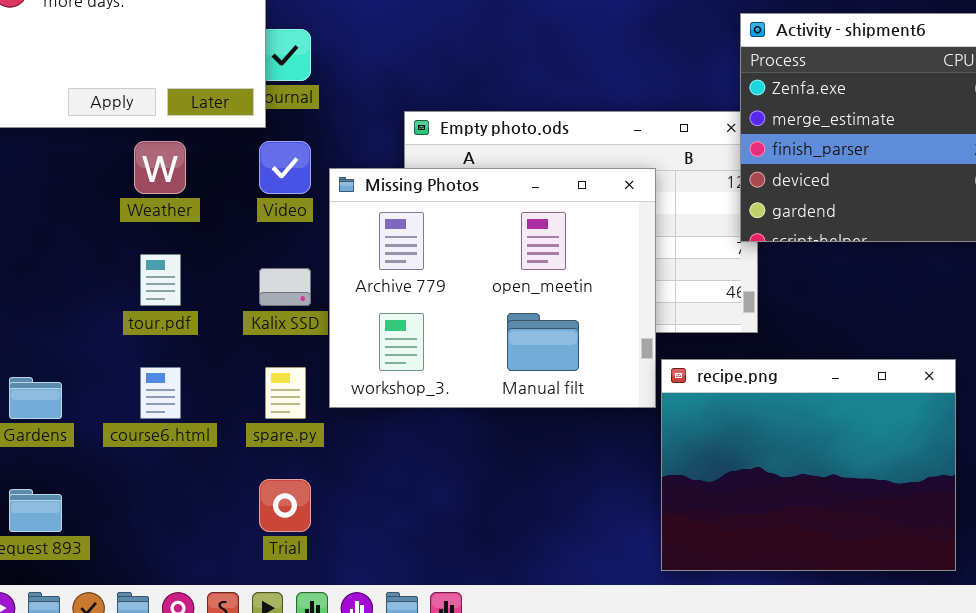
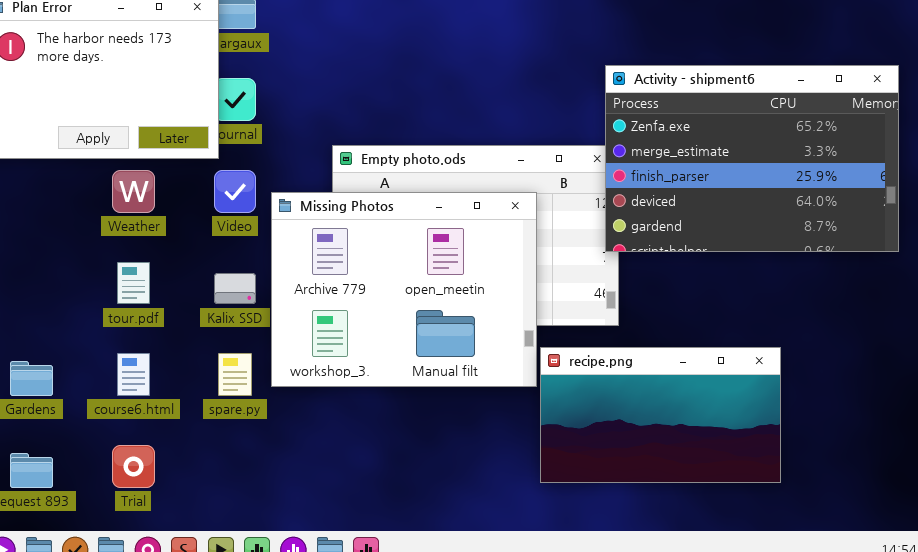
recipe.png: [661,359,956,571] -> [540,347,781,483], resized
Trial: [259,479,311,532] -> [112,445,155,488], moved

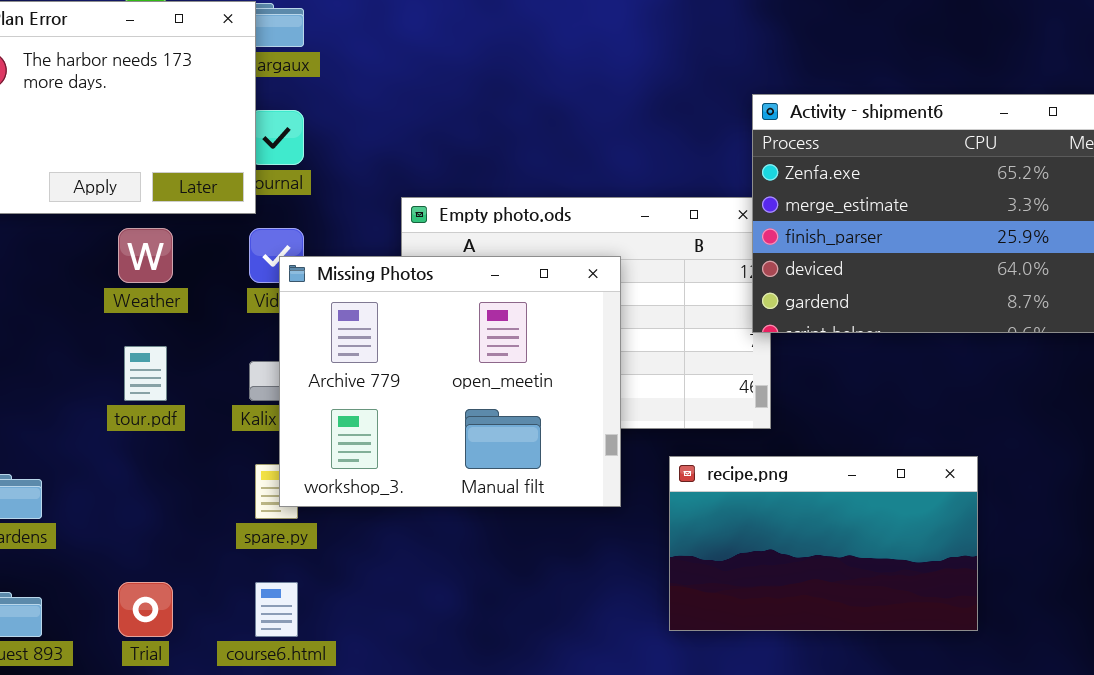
Missing Photos: [271,192,537,387] -> [279,256,621,507], moved
course6.html: [117,353,150,396] -> [255,582,298,637], moved

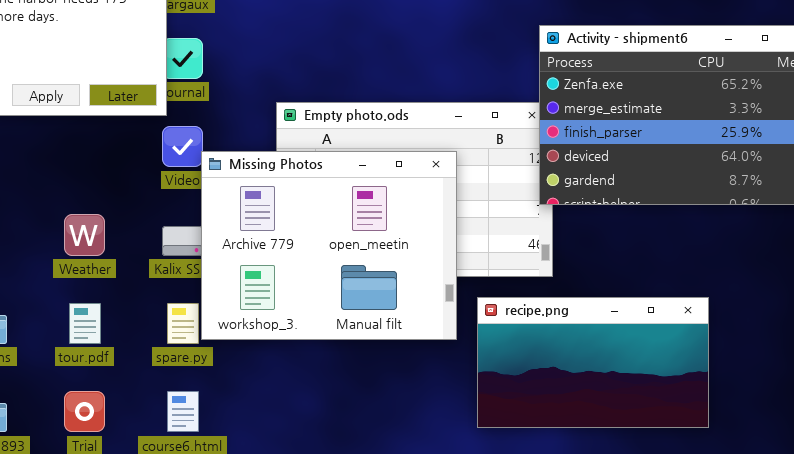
Weather: [118,228,173,283] -> [64,214,105,256], moved
Missing Photos: [279,256,621,507] -> [201,151,457,340], moved
tour.pdf: [124,346,167,401] -> [69,303,101,344], moved

